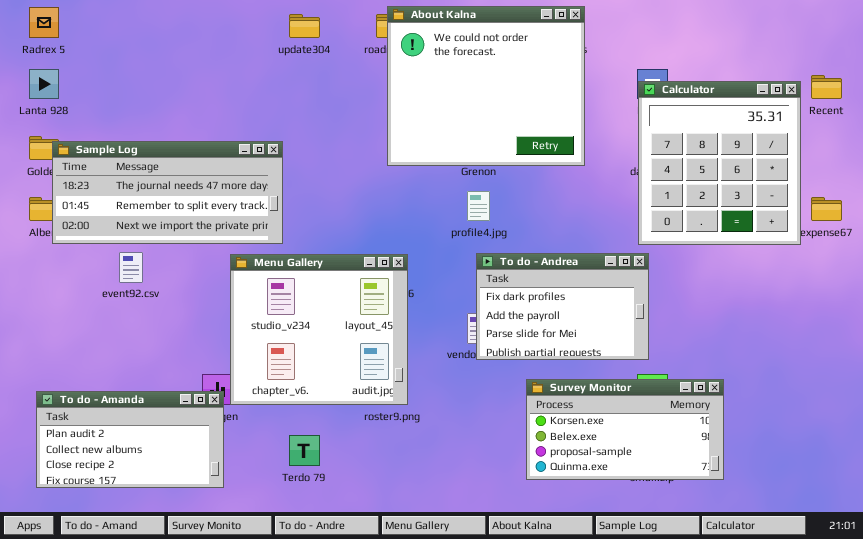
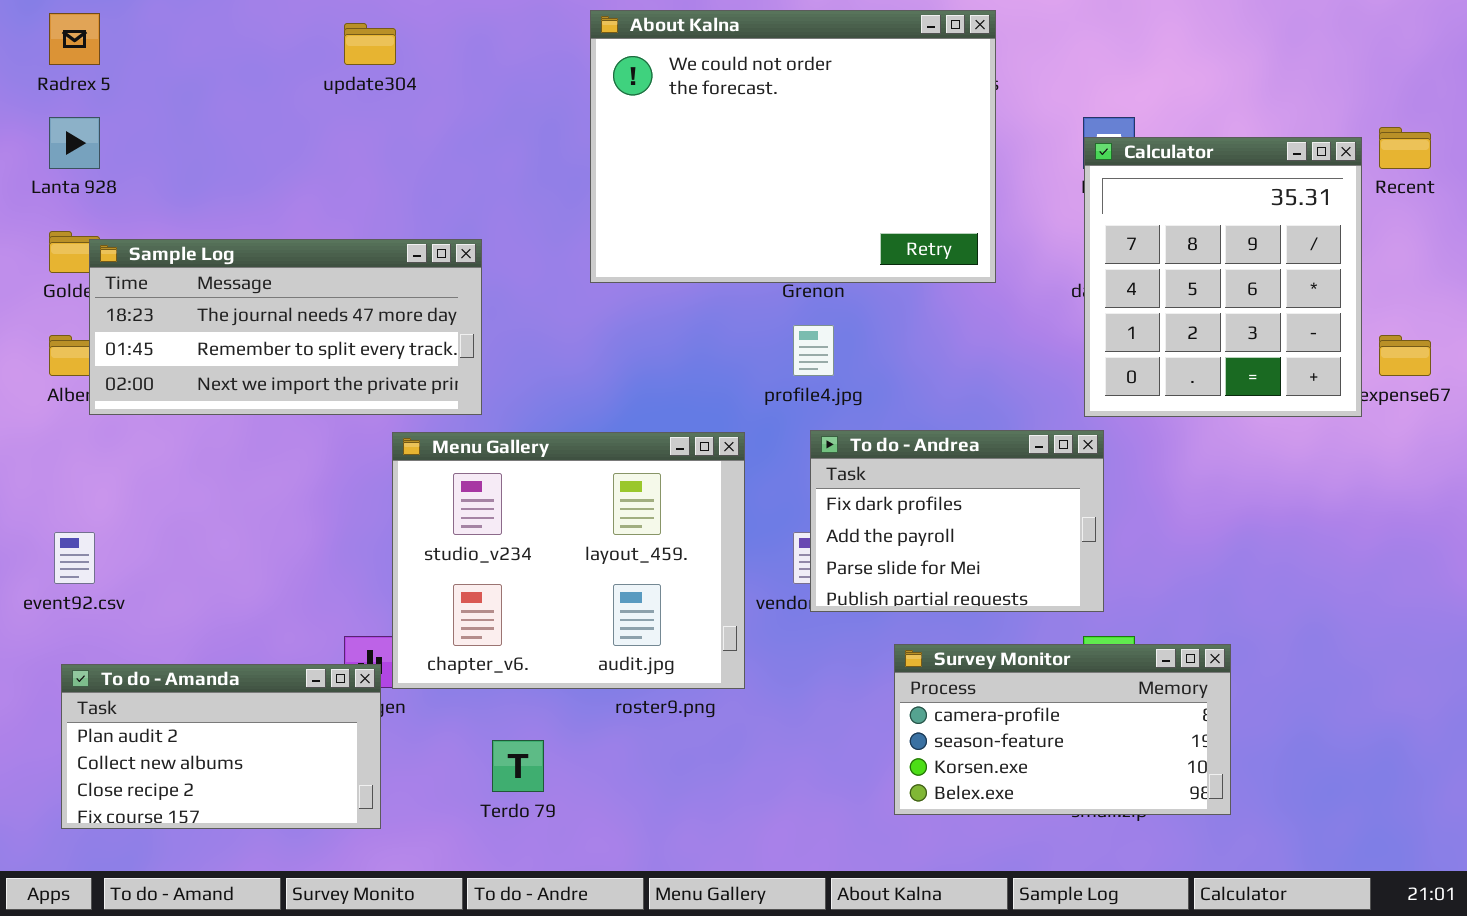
About Kalna: [387,6,585,166] -> [590,10,996,283], resized
update304: [289,14,320,38] -> [344,23,396,65], moved
event92.csv: [119,252,143,283] -> [54,532,95,584], moved
Menu Gallery: [230,254,408,405] -> [392,432,745,689], resized
Survey Monitor: [526,379,724,480] -> [894,644,1231,815], scrolled up 2 rows

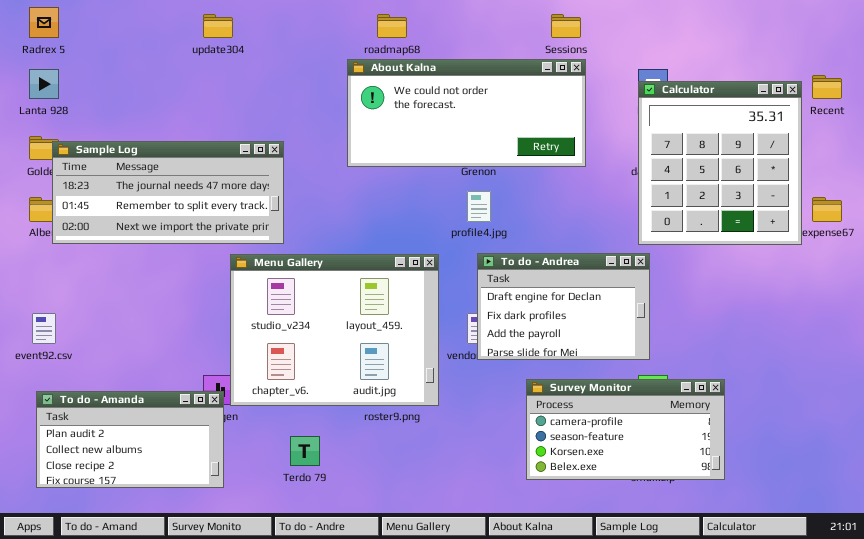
About Kalna: [590,10,996,283] -> [347,59,586,167], resized
To do - Andrea: [810,430,1104,612] -> [477,253,650,360], scrolled up 1 row

